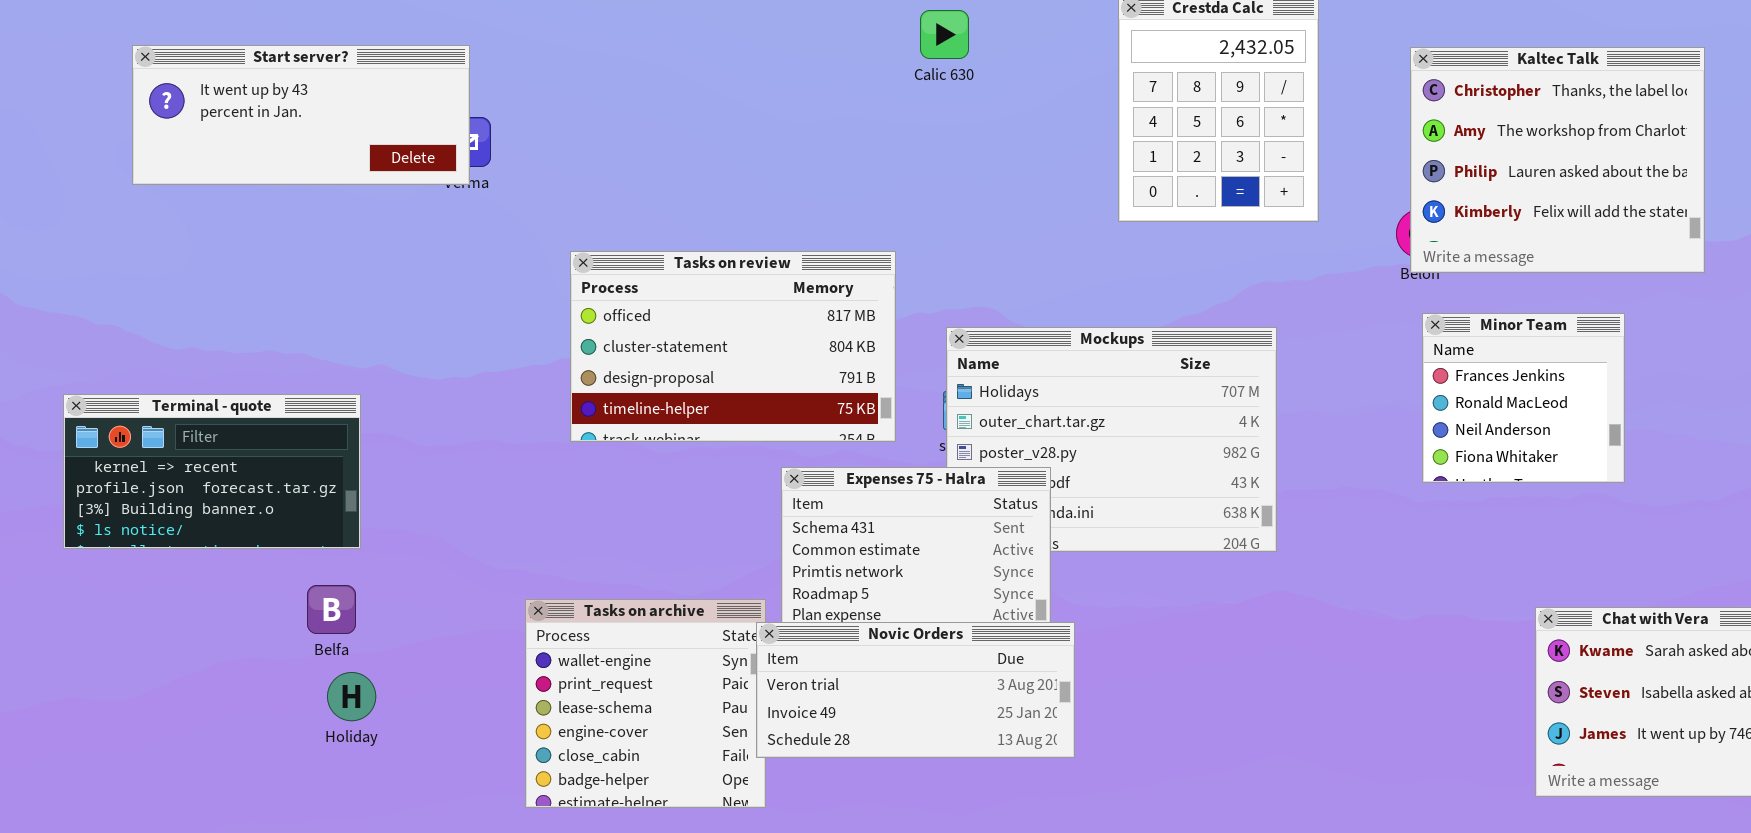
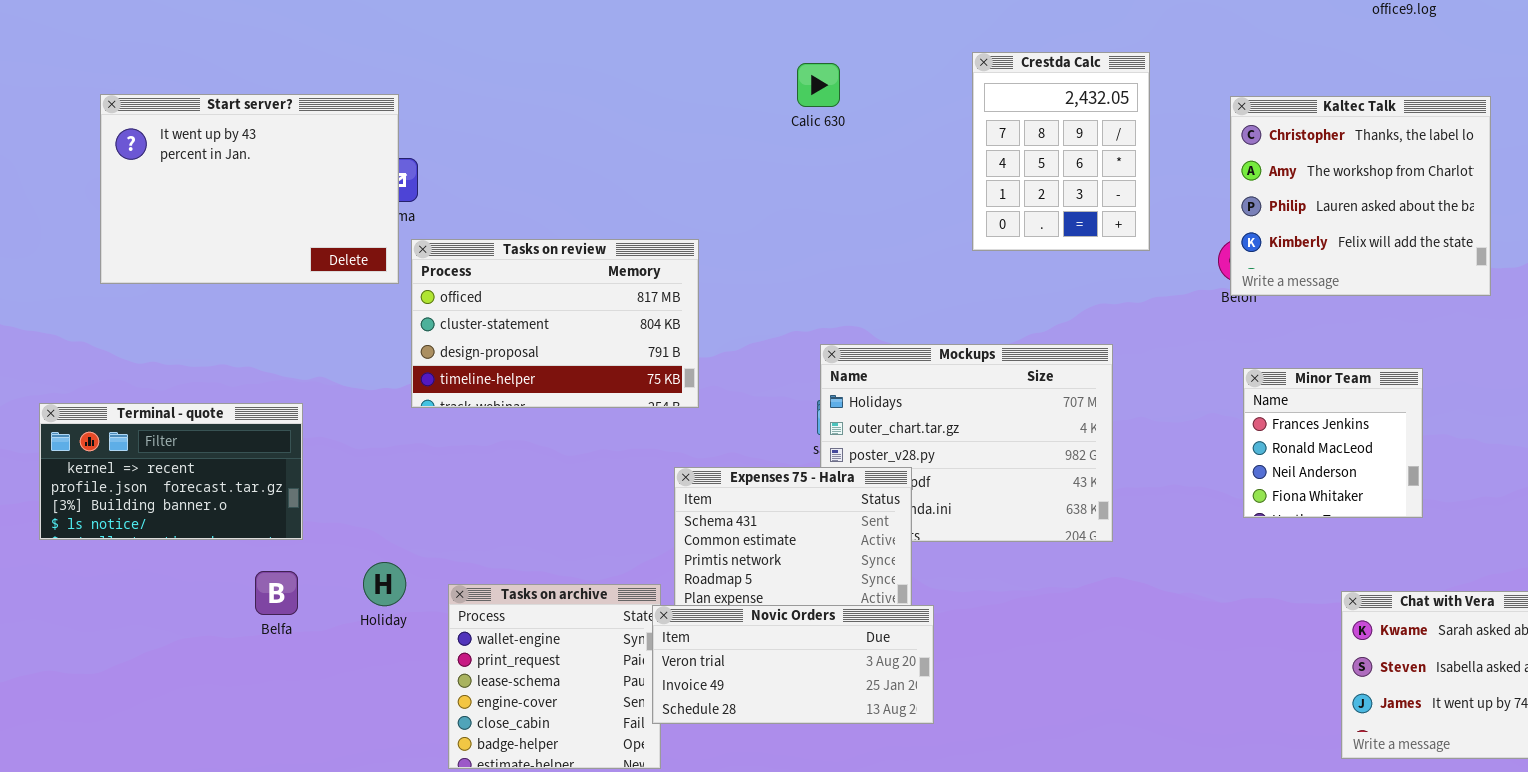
Start server?: [132,45,470,185] -> [100,94,399,284], resized
Tasks on review: [570,251,896,442] -> [411,239,699,408], moved
Minor Team: [1422,313,1625,483] -> [1243,368,1423,518], moved
Holiday: [327,672,376,721] -> [363,562,406,606], moved

